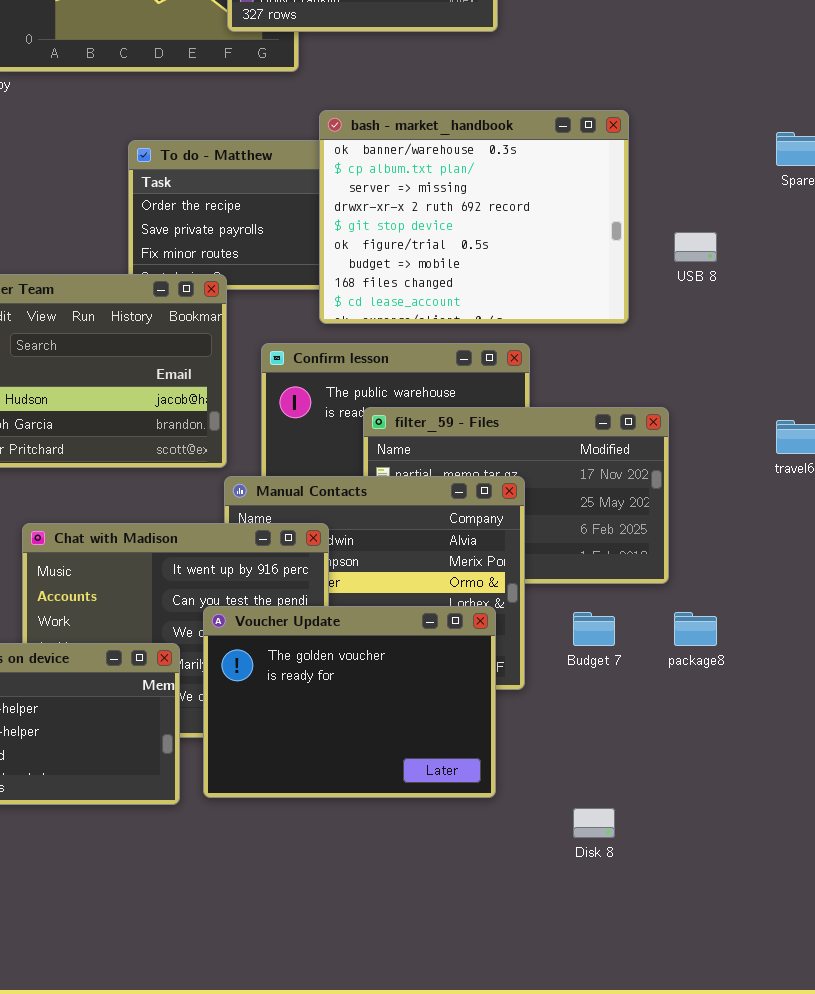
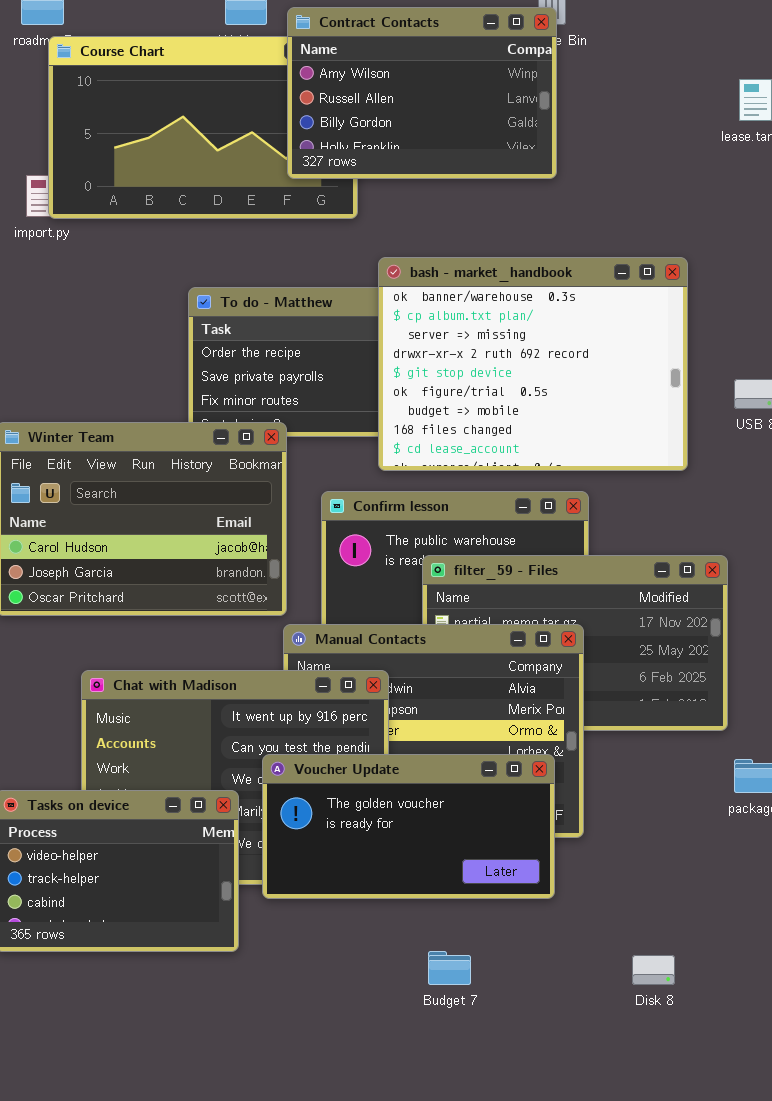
Voucher Update: [203,606,496,798] -> [262,754,555,899], resized
Budget 7: [573,612,615,646] -> [428,951,471,985], moved

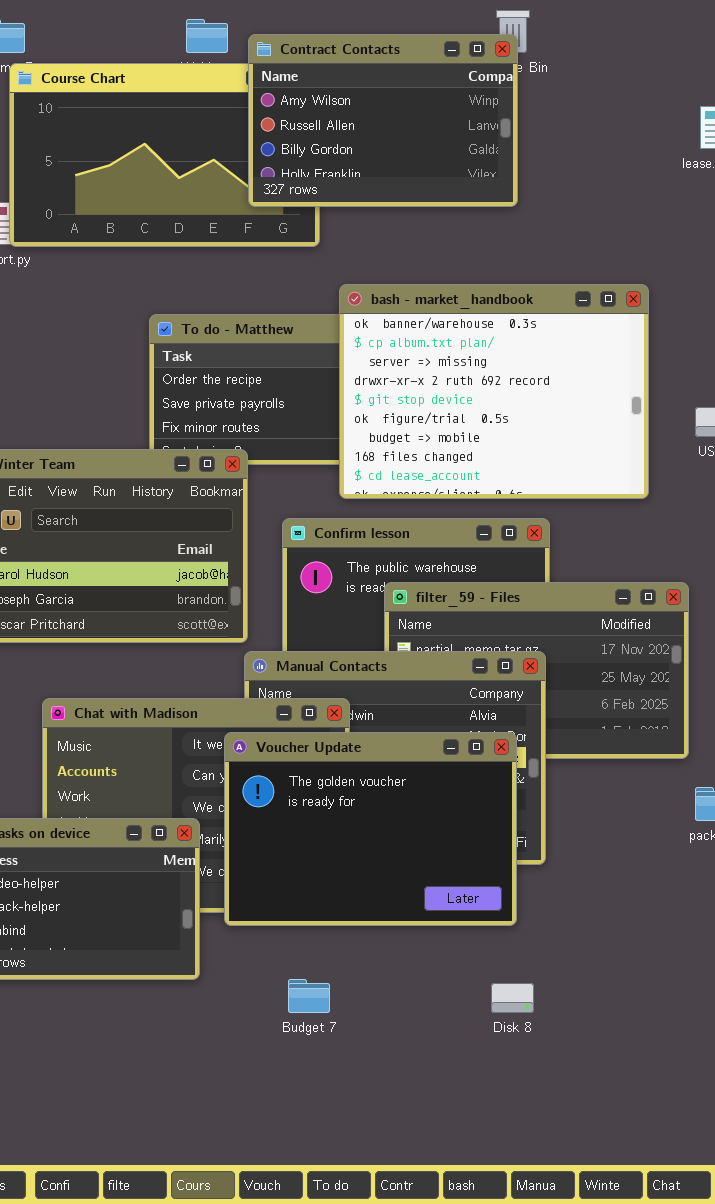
Voucher Update: [262,754,555,899] -> [224,732,517,926], resized
Budget 7: [428,951,471,985] -> [288,979,330,1013], moved
Disk 8: [632,955,675,985] -> [491,983,534,1013], moved

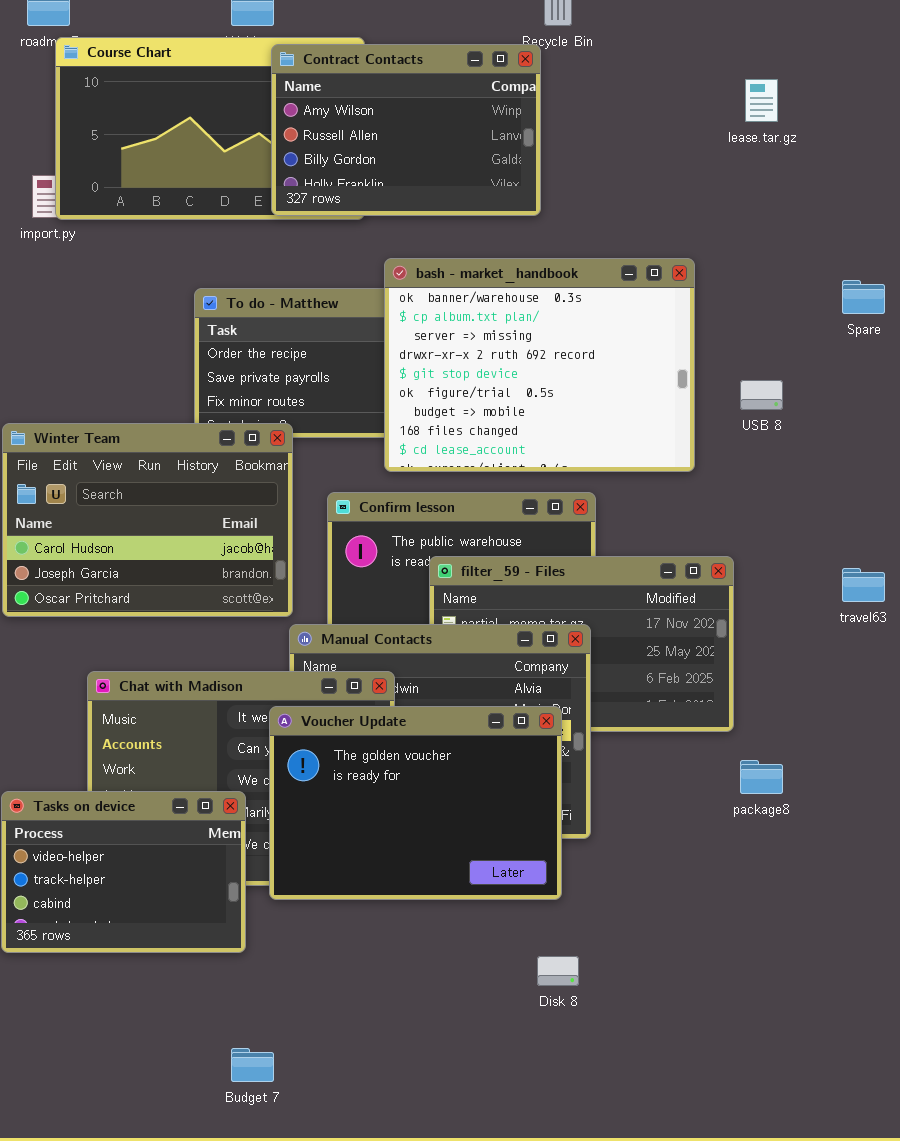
Contract Contacts: [248,34,518,207] -> [271,44,541,216], moved
Budget 7: [288,979,330,1013] -> [231,1048,274,1082], moved

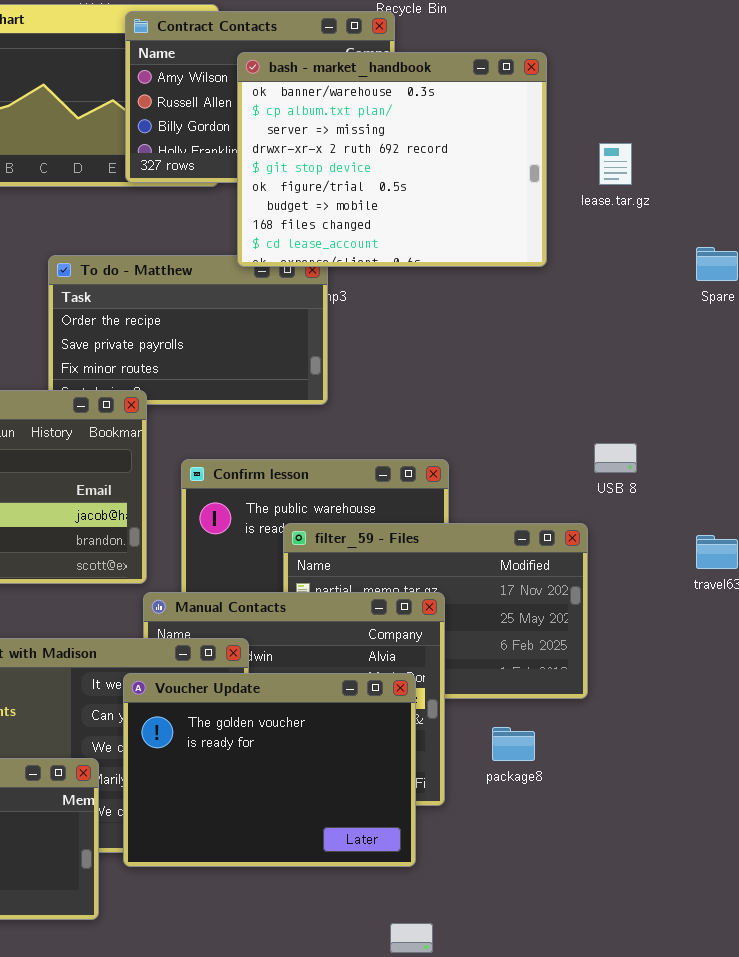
lease.tar.gz: [745,79,778,122] -> [599,143,632,185], moved
bash - market_handbook: [384,258,695,472] -> [237,52,547,267], moved
USB 8: [740,380,783,410] -> [594,443,637,473], moved
package8: [740,760,783,794] -> [492,727,535,761], moved

